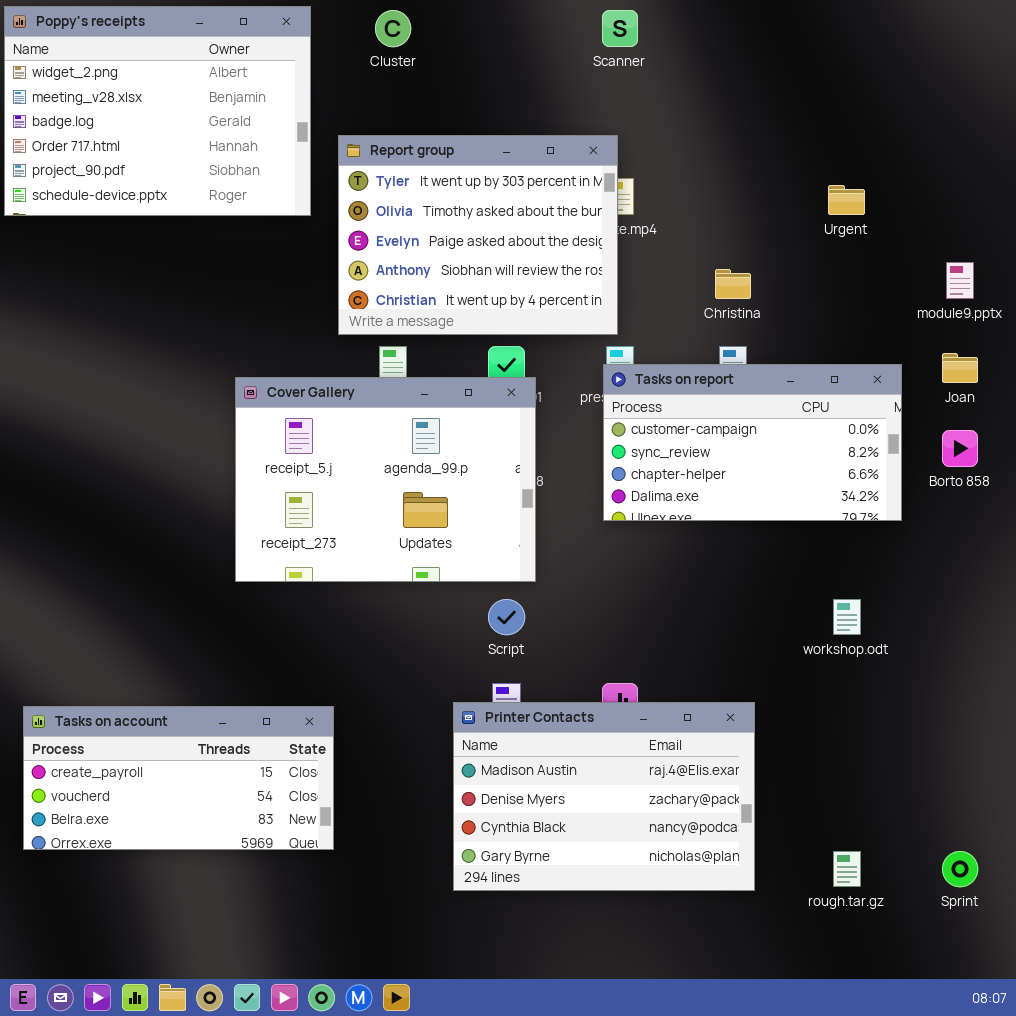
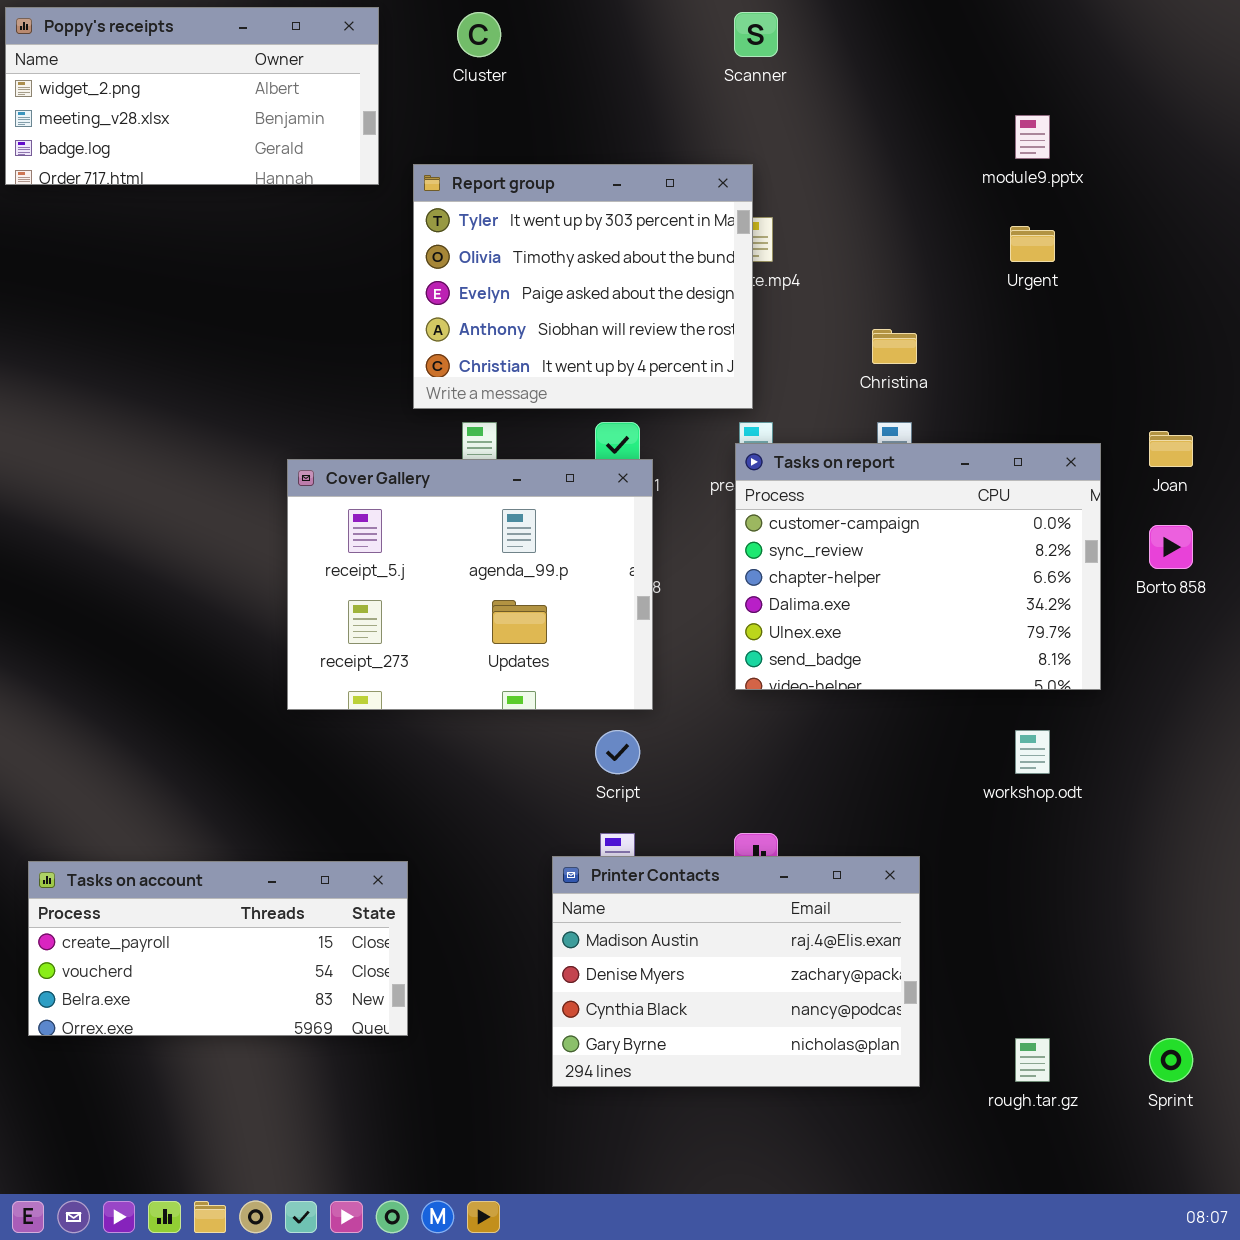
Poppy's receipts: [4,6,311,216] -> [5,7,379,185], resized
module9.pptx: [946,262,974,299] -> [1015,115,1050,159], moved
Tasks on report: [603,364,902,521] -> [735,443,1101,690], resized

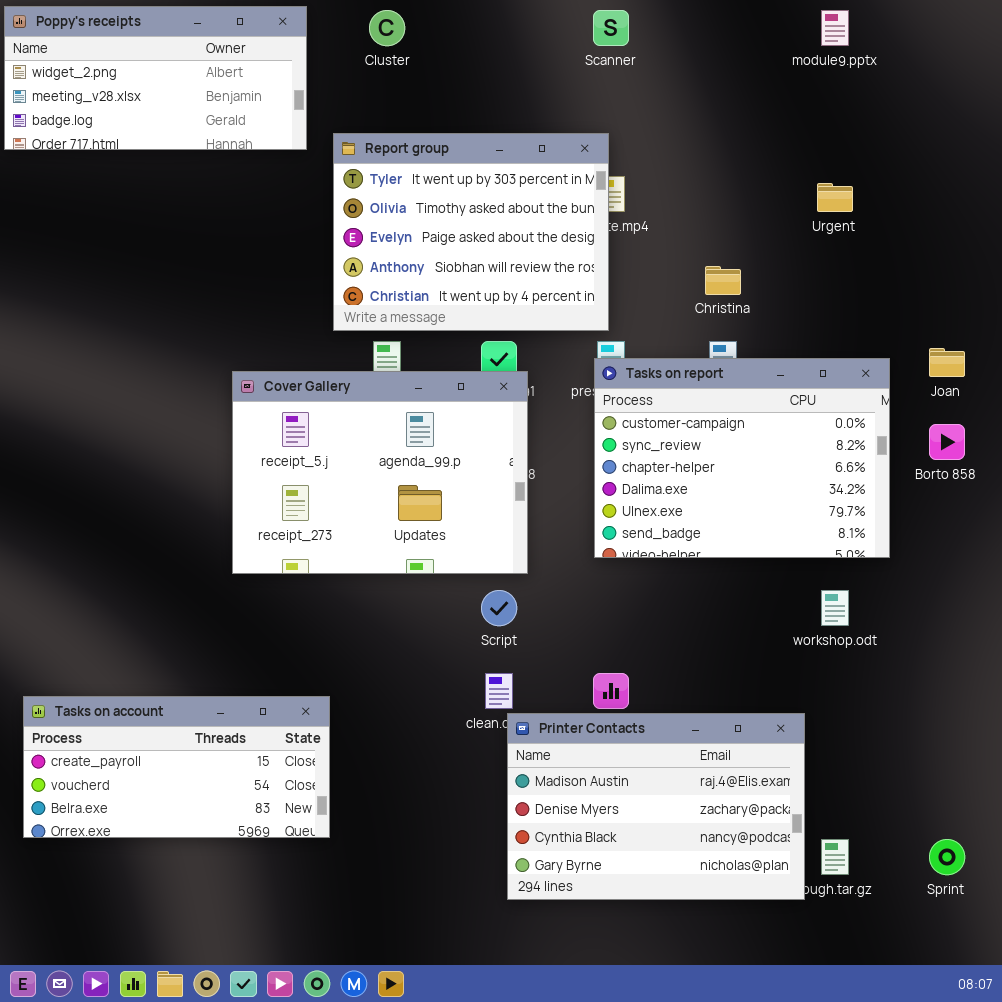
module9.pptx: [1015,115,1050,159] -> [821,10,849,46], moved
Printer Contacts: [552,856,920,1087] -> [507,713,805,900], moved

